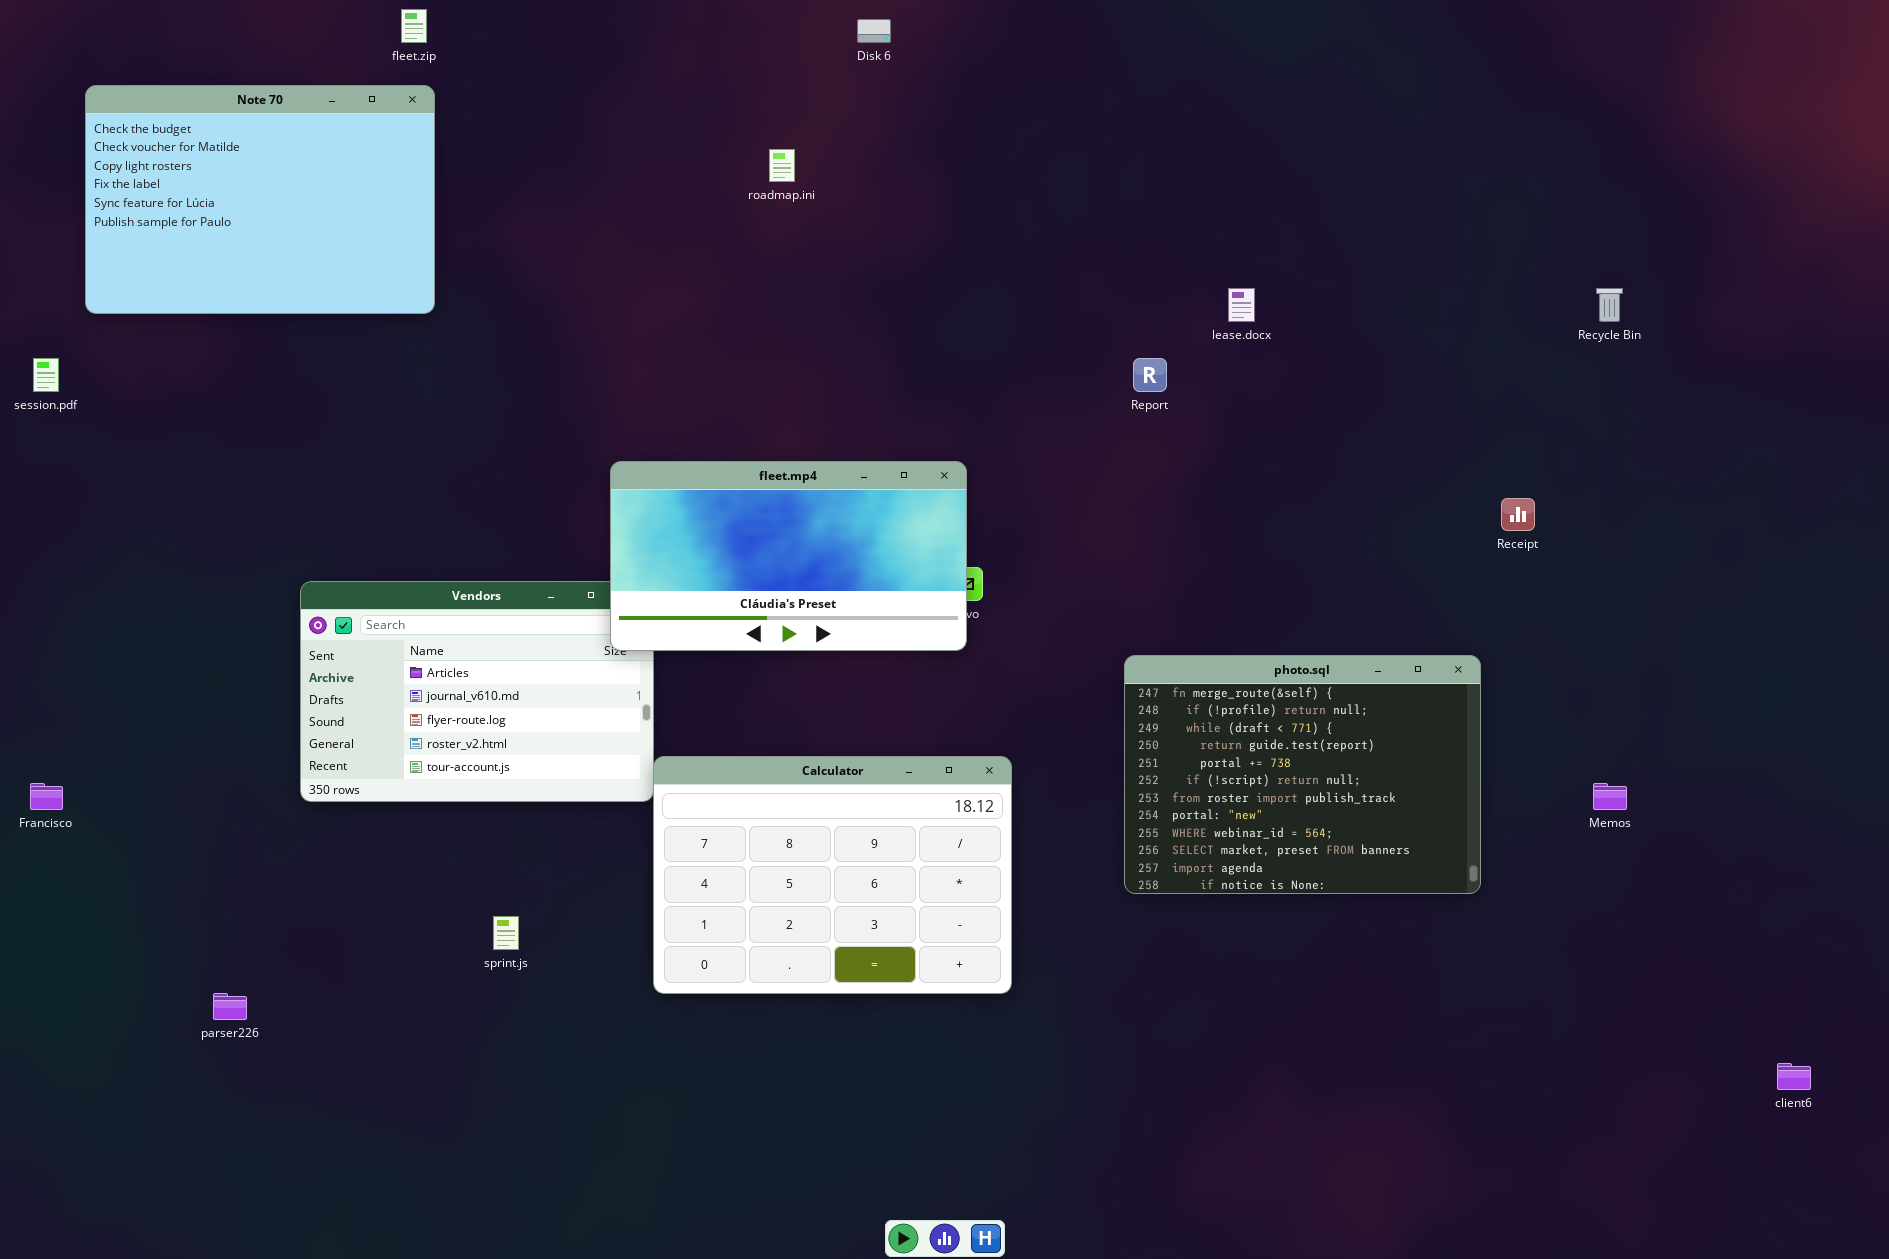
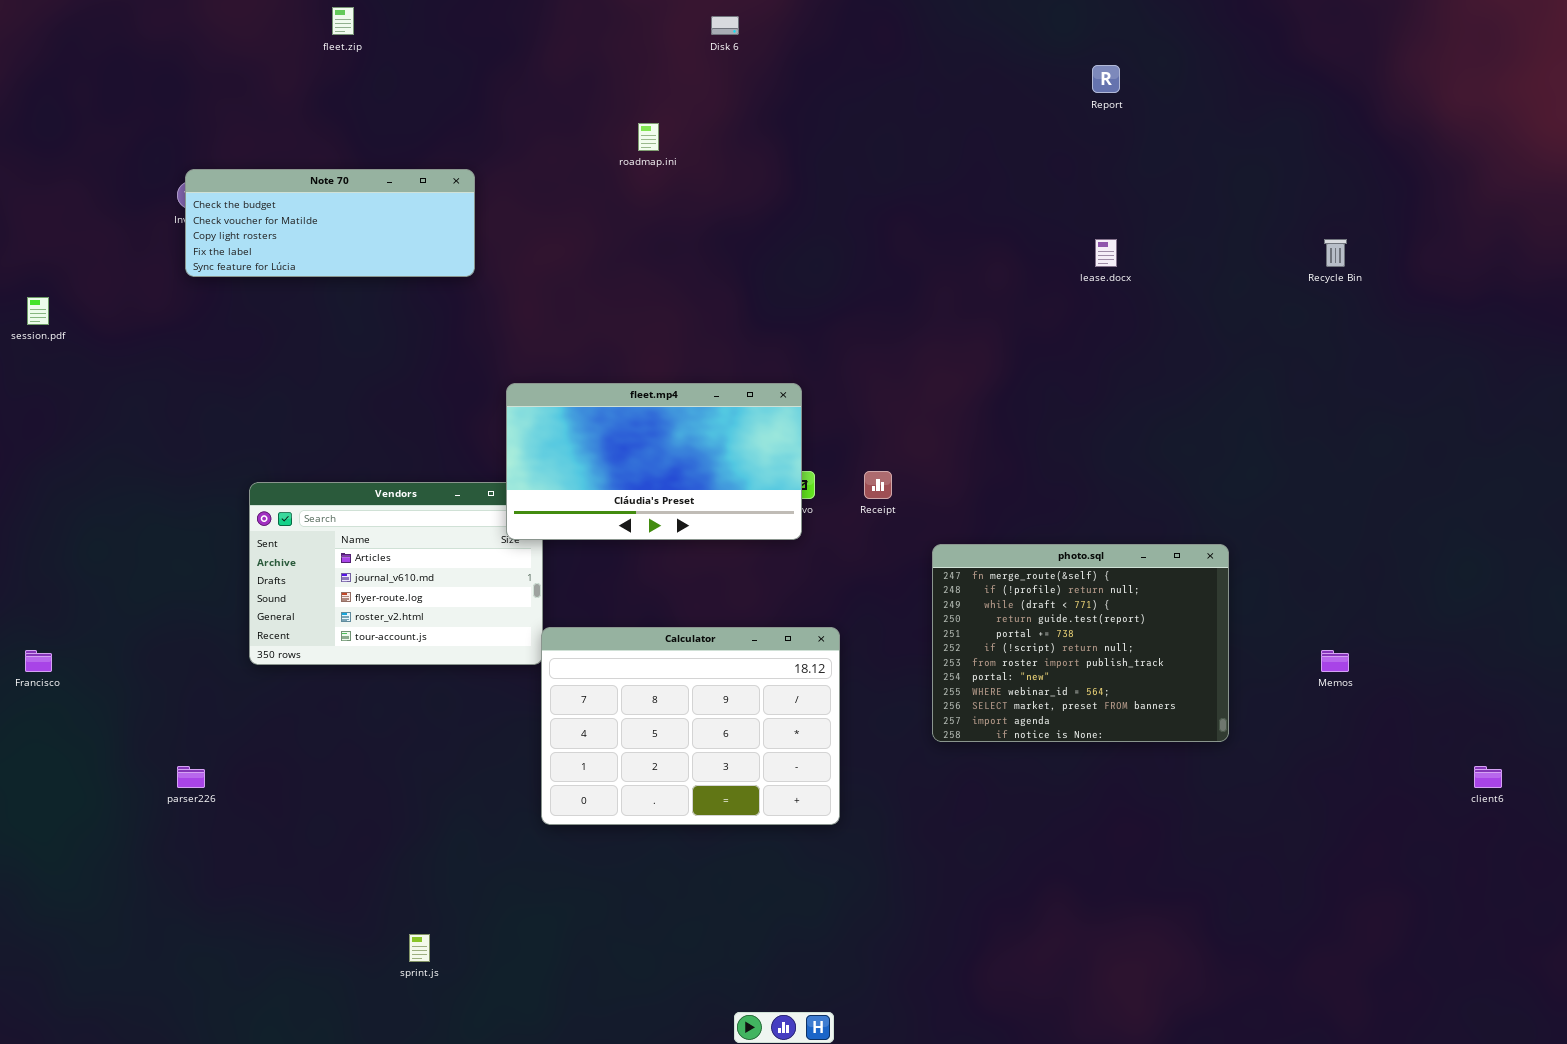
Note 70: [85,85,435,314] -> [185,169,475,277], moved, resized
lease.docx: [1228,288,1255,322] -> [1095,239,1117,267], moved
Report: [1133,358,1167,392] -> [1092,65,1120,93], moved
Receipt: [1501,498,1535,531] -> [864,471,892,499], moved
sprint.js: [493,916,519,950] -> [409,934,430,962], moved
parser226: [213,993,247,1020] -> [177,766,205,788], moved
client6: [1777,1063,1811,1090] -> [1474,766,1502,788], moved

